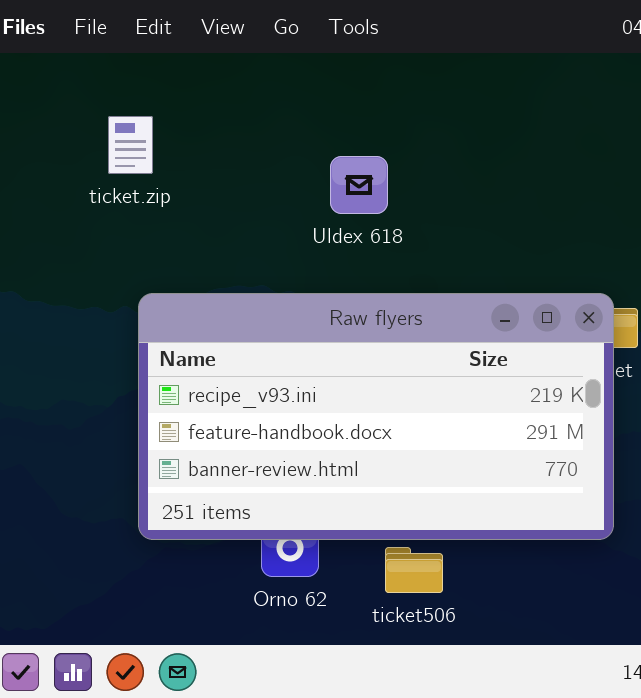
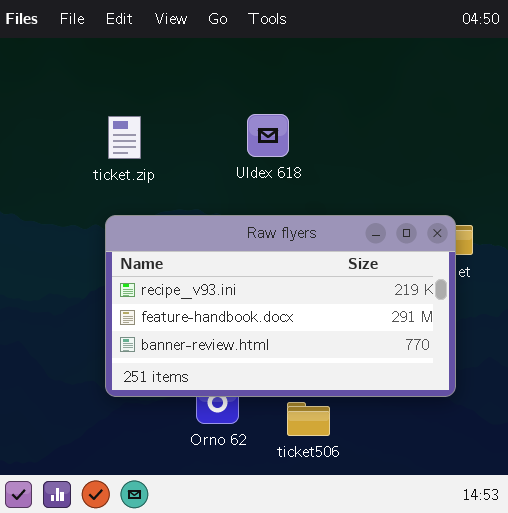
ticket.zip: [108,116,153,174] -> [108,116,141,159], moved

